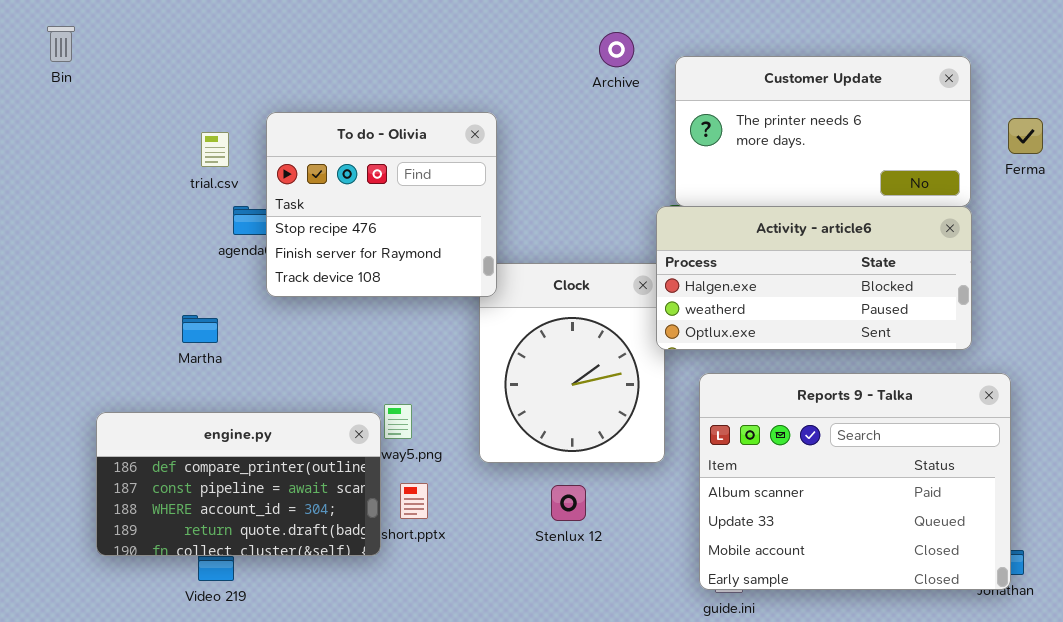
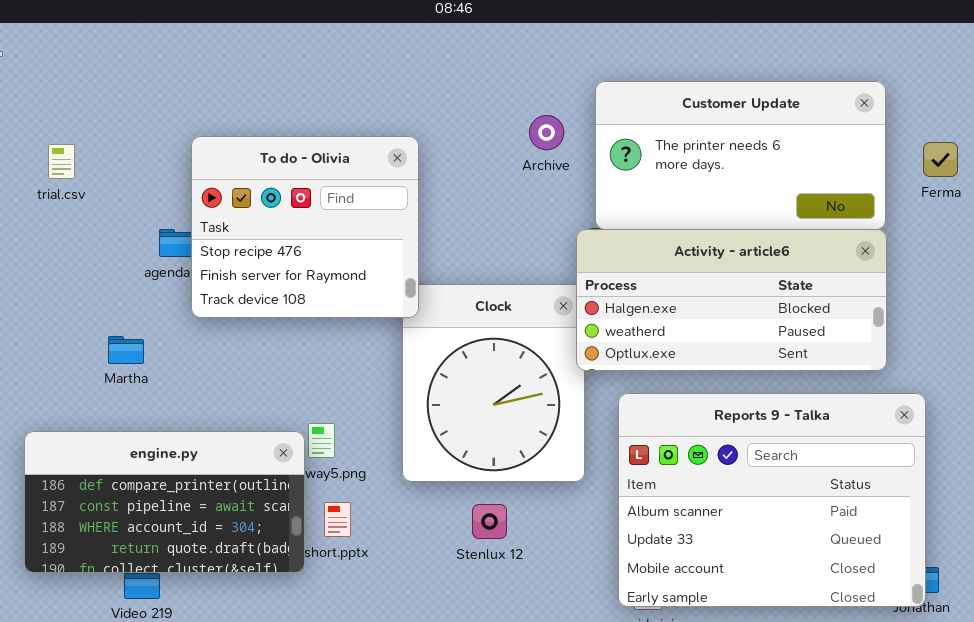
Archive: [599,32,634,67] -> [529,115,564,150], moved
trial.csv: [201,132,229,167] -> [48,144,75,179], moved

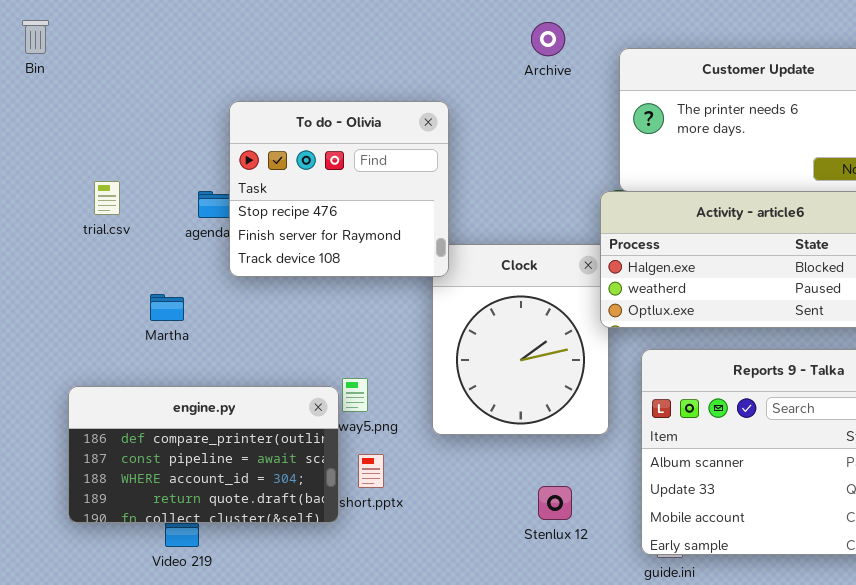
Archive: [529,115,564,150] -> [531,22,565,56], moved
trial.csv: [48,144,75,179] -> [94,181,120,215], moved
Stenlux 12: [472,504,507,539] -> [538,486,572,520], moved

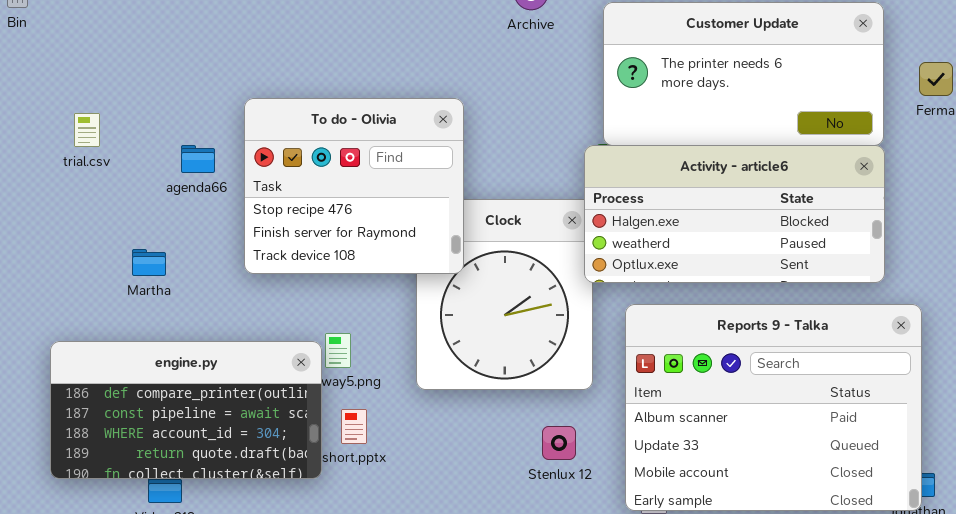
To do - Olivia: [229,101,449,277] -> [244,98,464,274], moved
trial.csv: [94,181,120,215] -> [74,113,100,147], moved
Stenlux 12: [538,486,572,520] -> [542,426,576,460], moved

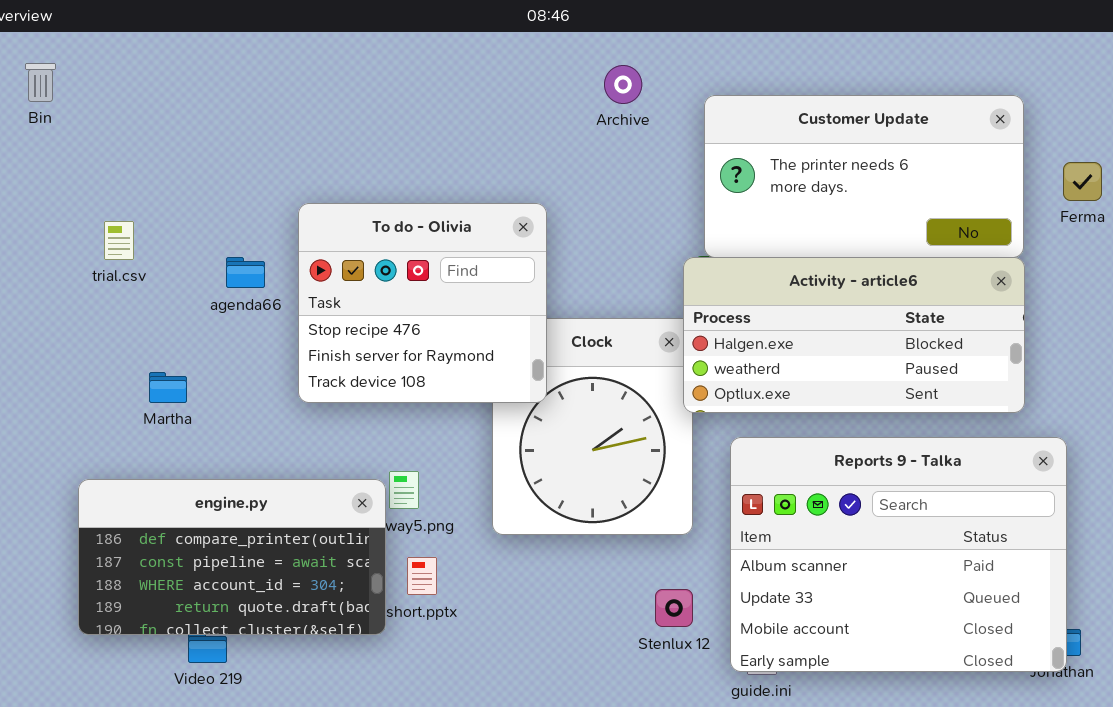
Martha: [132,249,166,276] -> [149,372,187,403], moved
Stenlux 12: [542,426,576,460] -> [655,589,693,627], moved

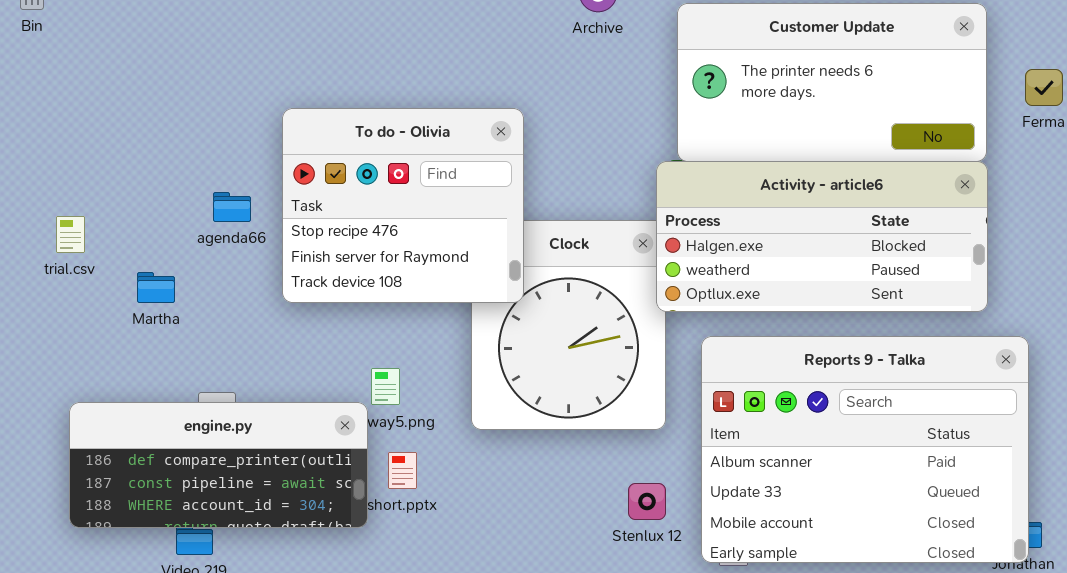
trial.csv: [104,221,134,260] -> [56,216,85,253], moved
agenda66: [226,257,265,288] -> [213,192,251,222], moved
engine.py: [78,479,386,635] -> [69,402,368,528], resized

